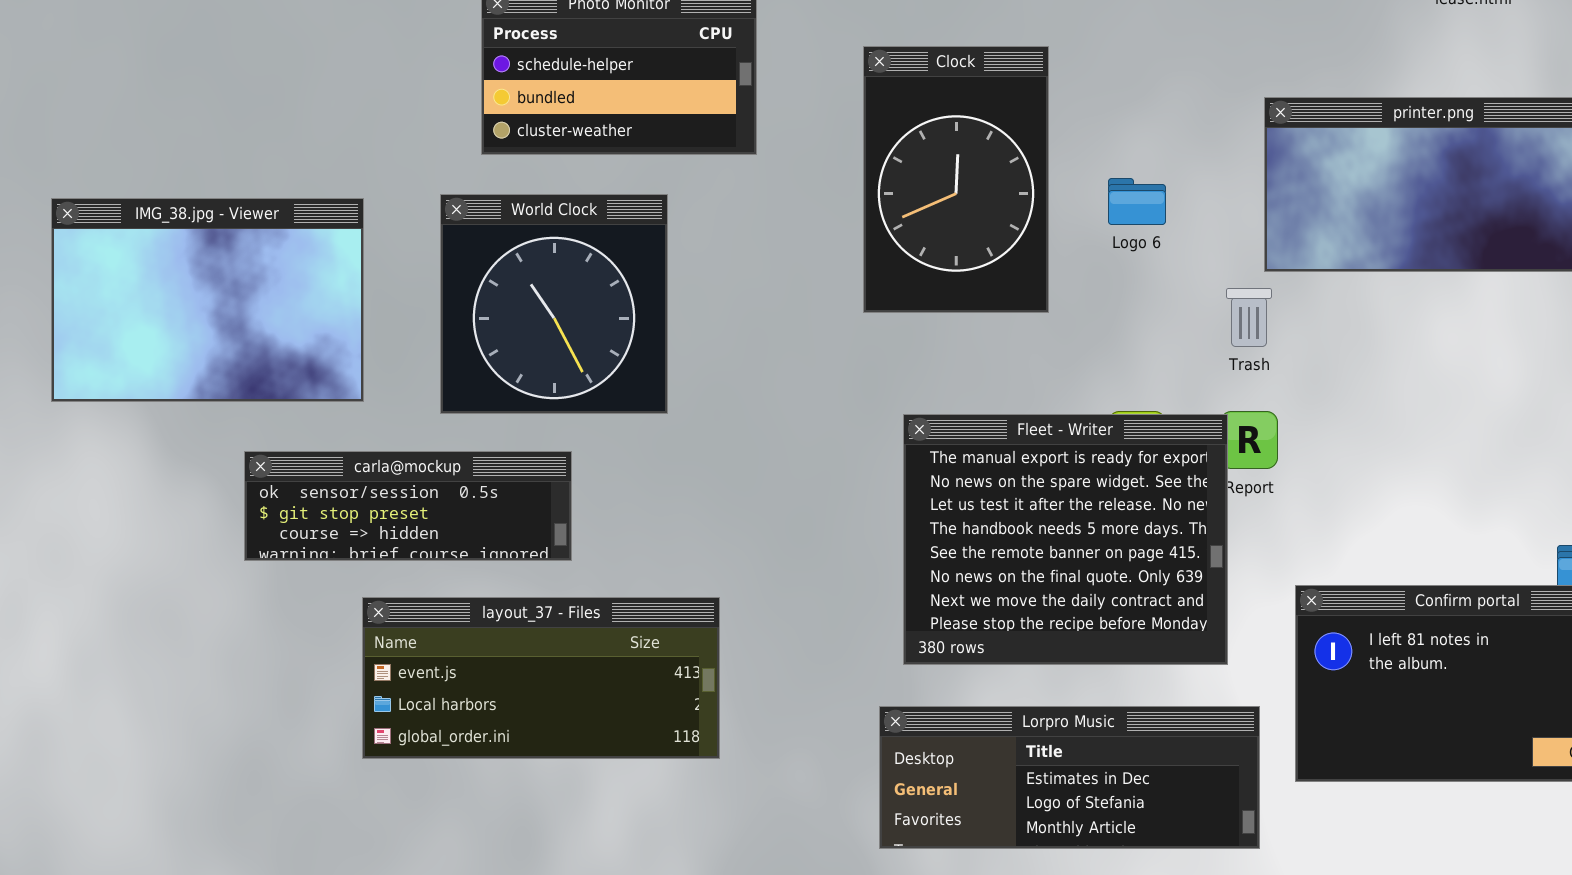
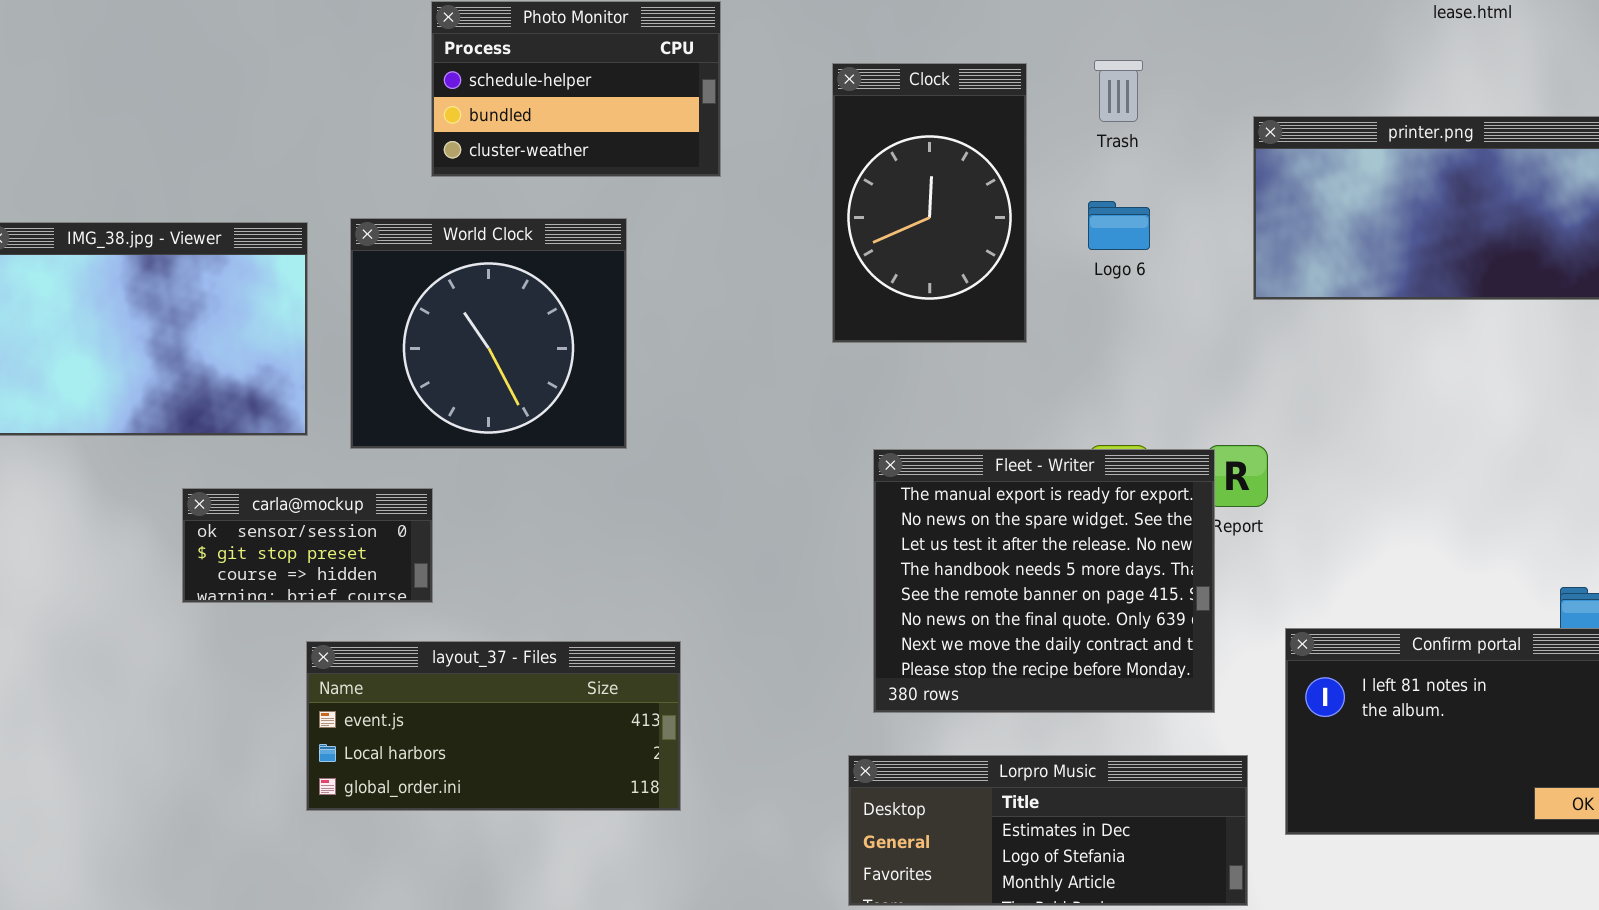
World Clock: [440,194,668,414] -> [350,218,627,449], resized
Trash: [1226,288,1272,347] -> [1094,60,1143,122], moved
carla@mockup: [244,451,572,561] -> [182,488,433,603], resized

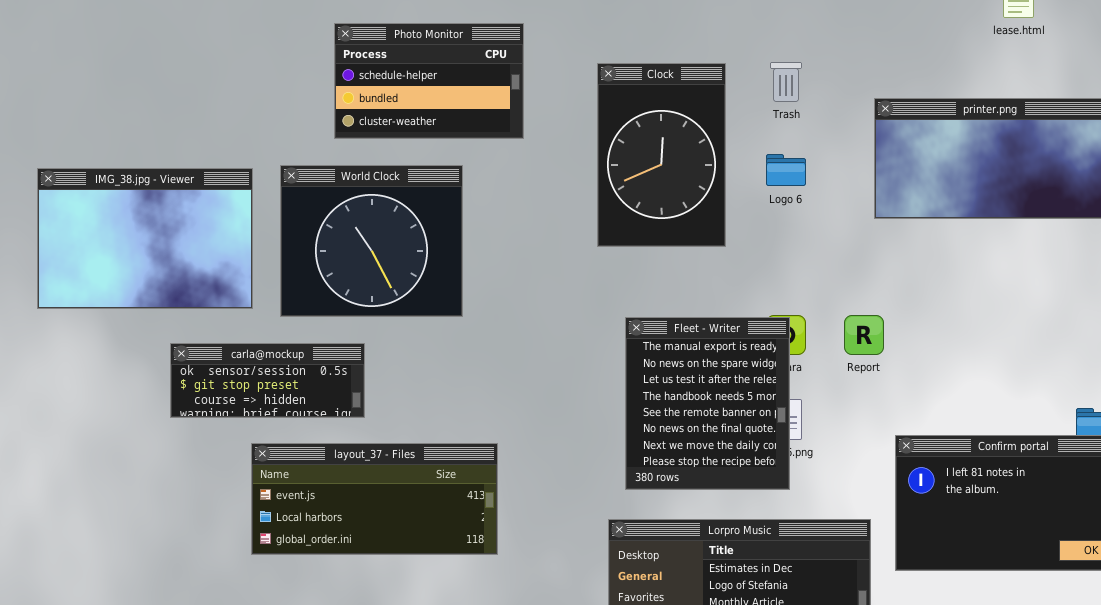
Fleet - Writer: [873,449,1215,713] -> [625,317,790,490], resized
carla@mockup: [182,488,433,603] -> [170,343,365,418], resized

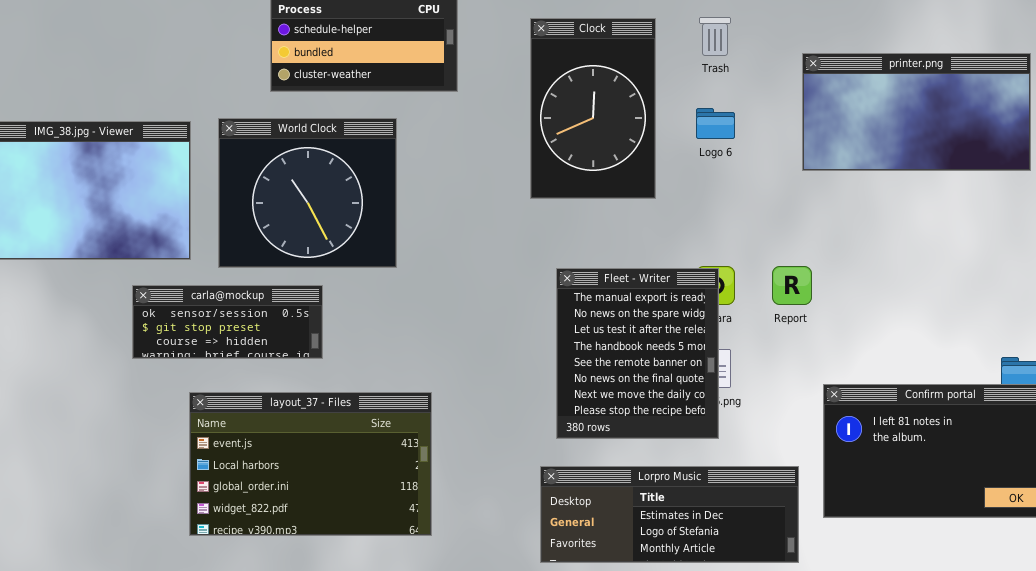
carla@mockup: [170,343,365,418] -> [132,285,323,359], moved
layout_37 - Files: [251,443,498,555] -> [189,392,432,536], resized

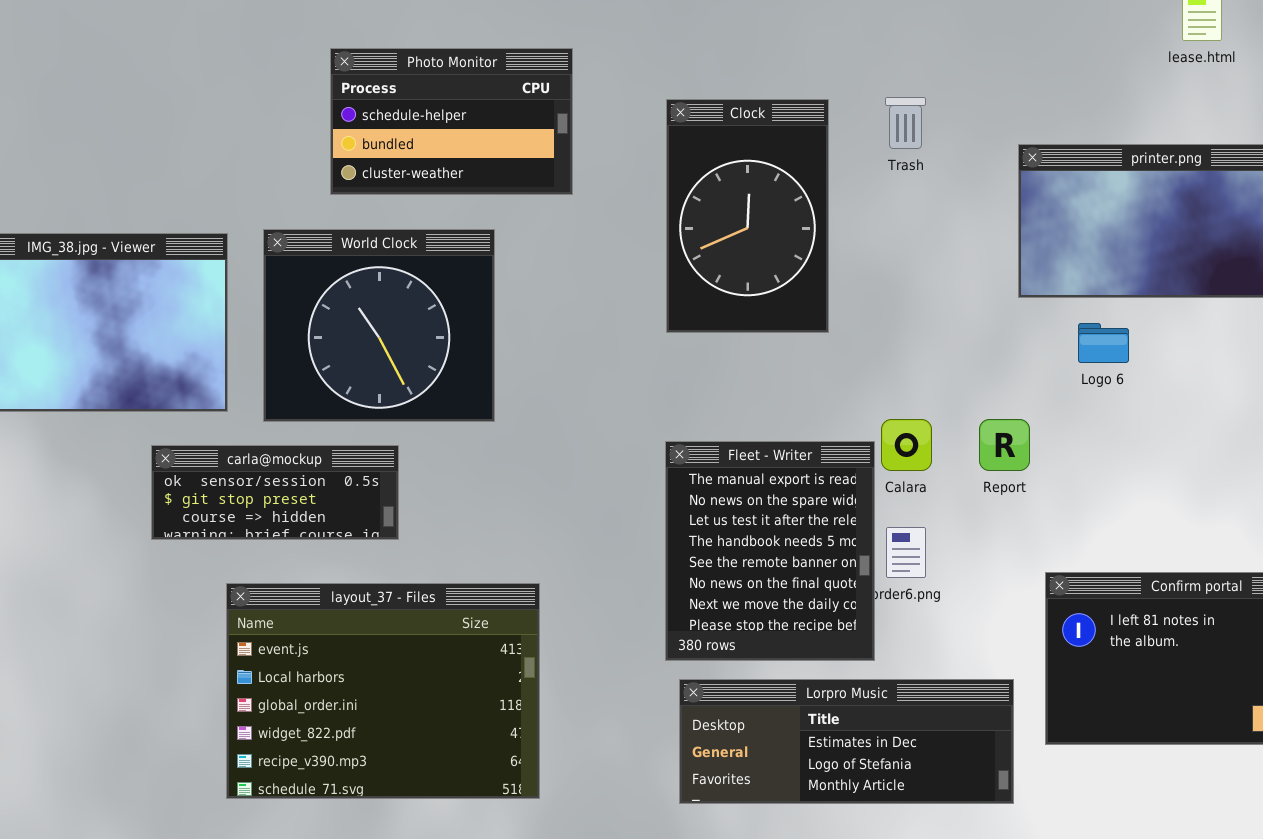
Logo 6: [696,108,735,139] -> [1078,323,1129,363], moved
Fleet - Writer: [556,268,719,439] -> [665,441,875,661], moved
layout_37 - Files: [189,392,432,536] -> [226,583,540,799], resized

